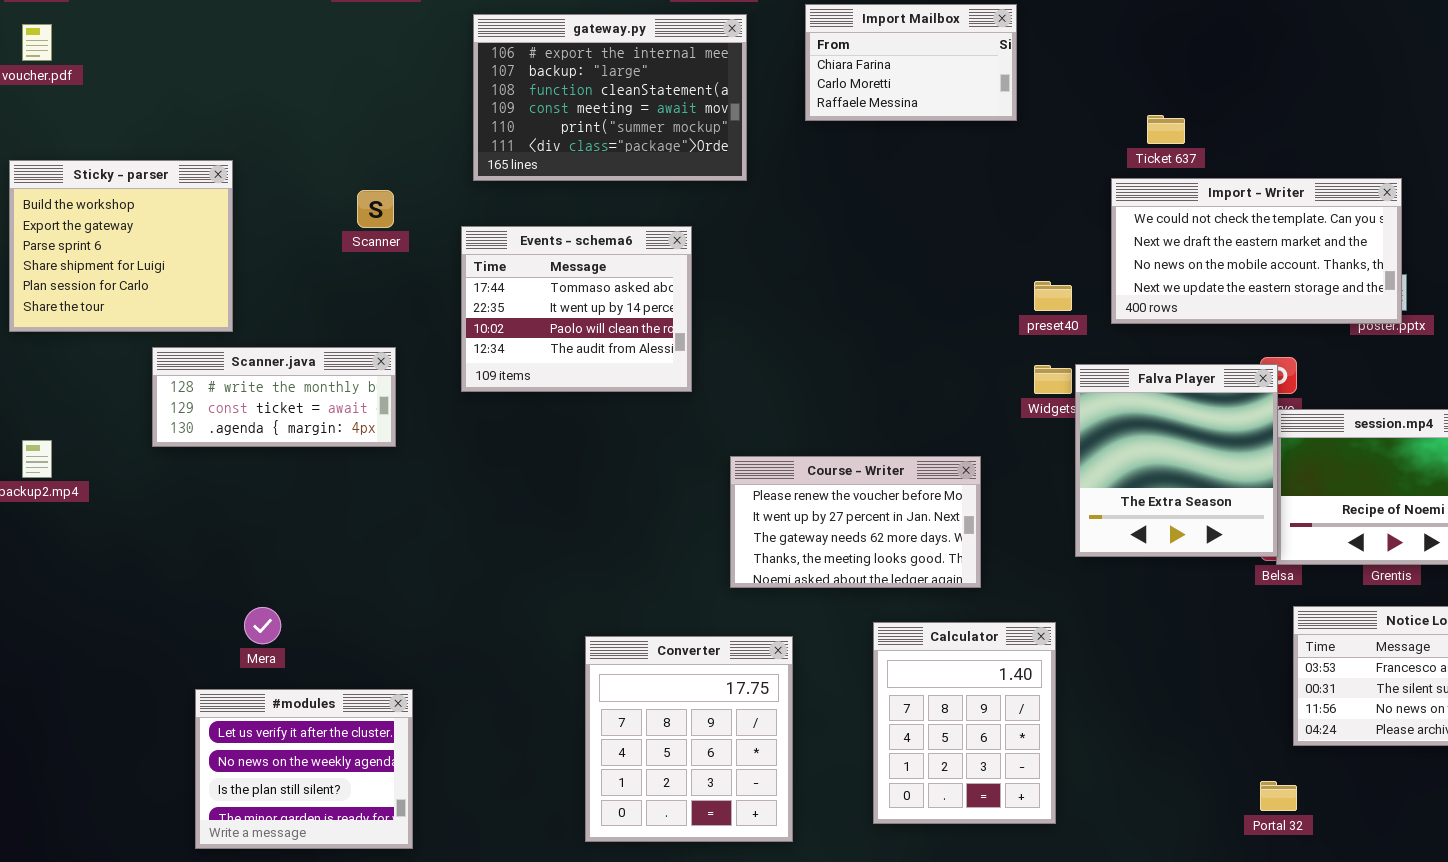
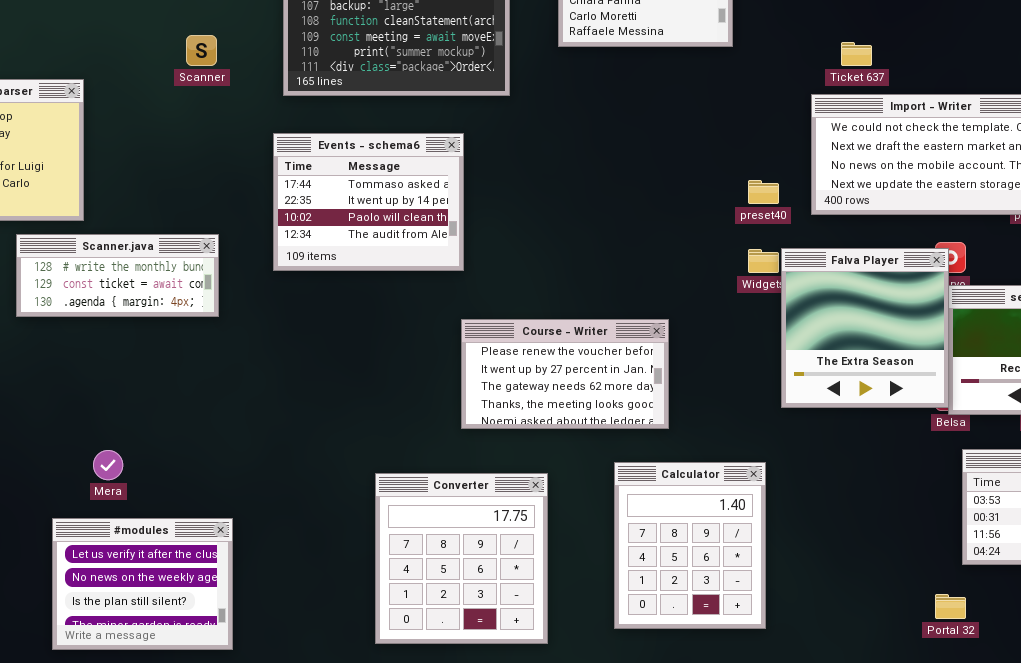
Scanner: [357,190,394,228] -> [186,35,217,66], moved
Course - Writer: [730,456,981,588] -> [461,319,669,429], moved

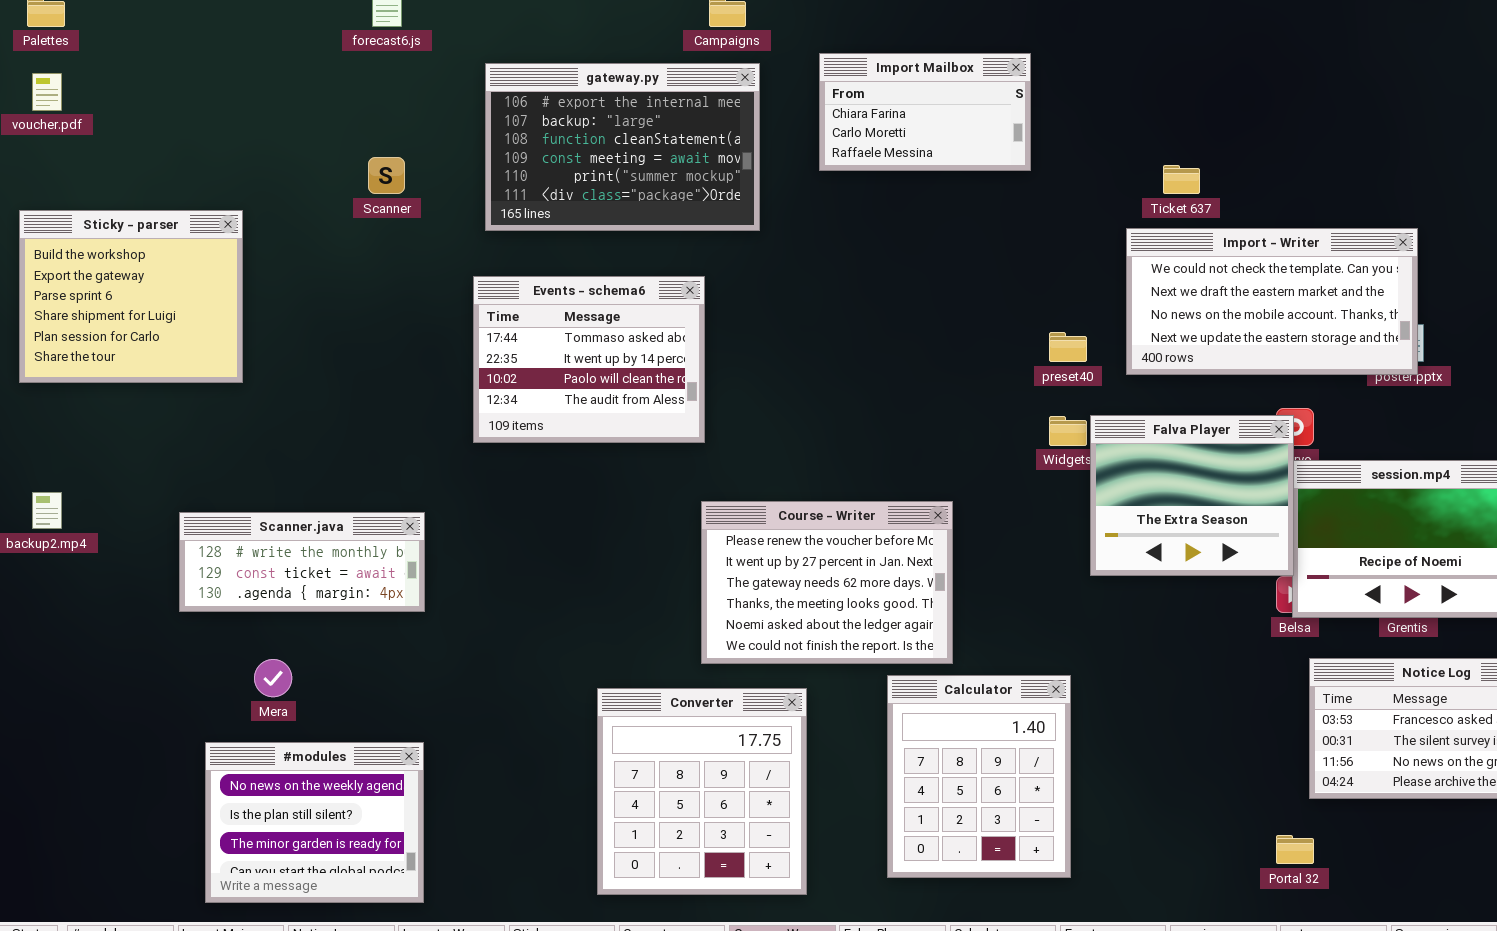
Scanner.java: [16,234,219,317] -> [179,512,425,612], moved
Falva Player: [781,248,949,408] -> [1090,415,1294,576], resized
Course - Writer: [461,319,669,429] -> [701,501,953,664], resized
#modules: [52,518,233,650] -> [205,742,424,903], scrolled down 1 row

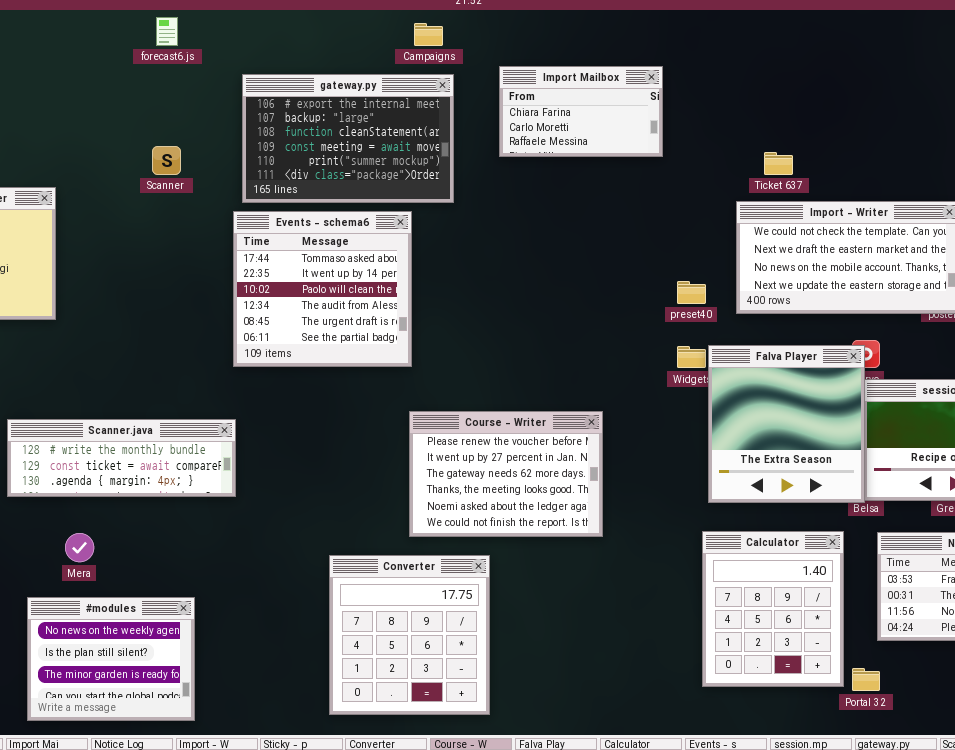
Events - schema6: [473,276,705,443] -> [233,211,412,367], resized
Falva Player: [1090,415,1294,576] -> [708,345,865,503], resized
Scanner.java: [179,512,425,612] -> [7,419,236,497], resized
Calculator: [887,675,1071,878] -> [702,531,844,687], moved

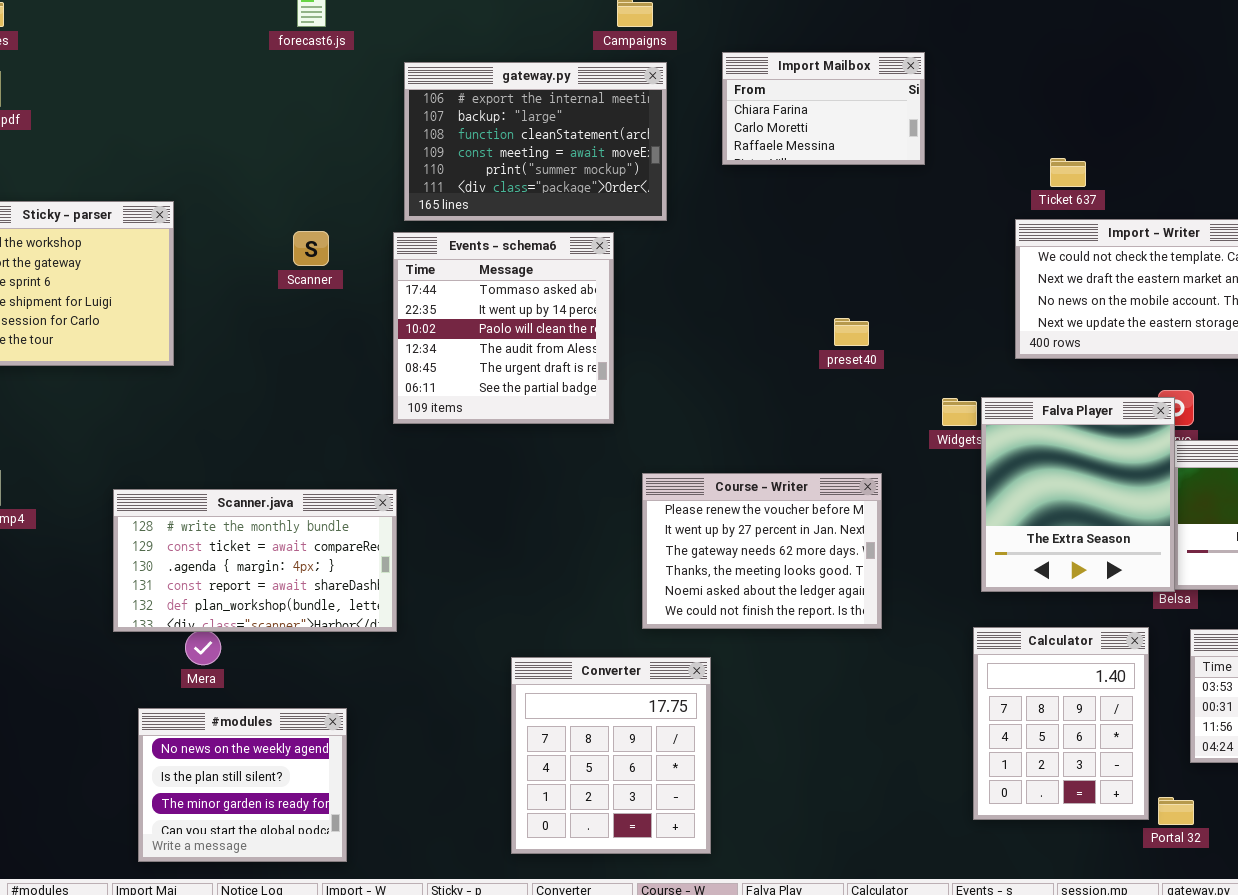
Scanner: [152,146,181,175] -> [293,231,329,266], moved
preset40: [677,281,706,304] -> [834,318,869,346], moved
Course - Writer: [409,411,603,537] -> [642,473,882,629], moved
Scanner.java: [7,419,236,497] -> [113,489,397,632], resized

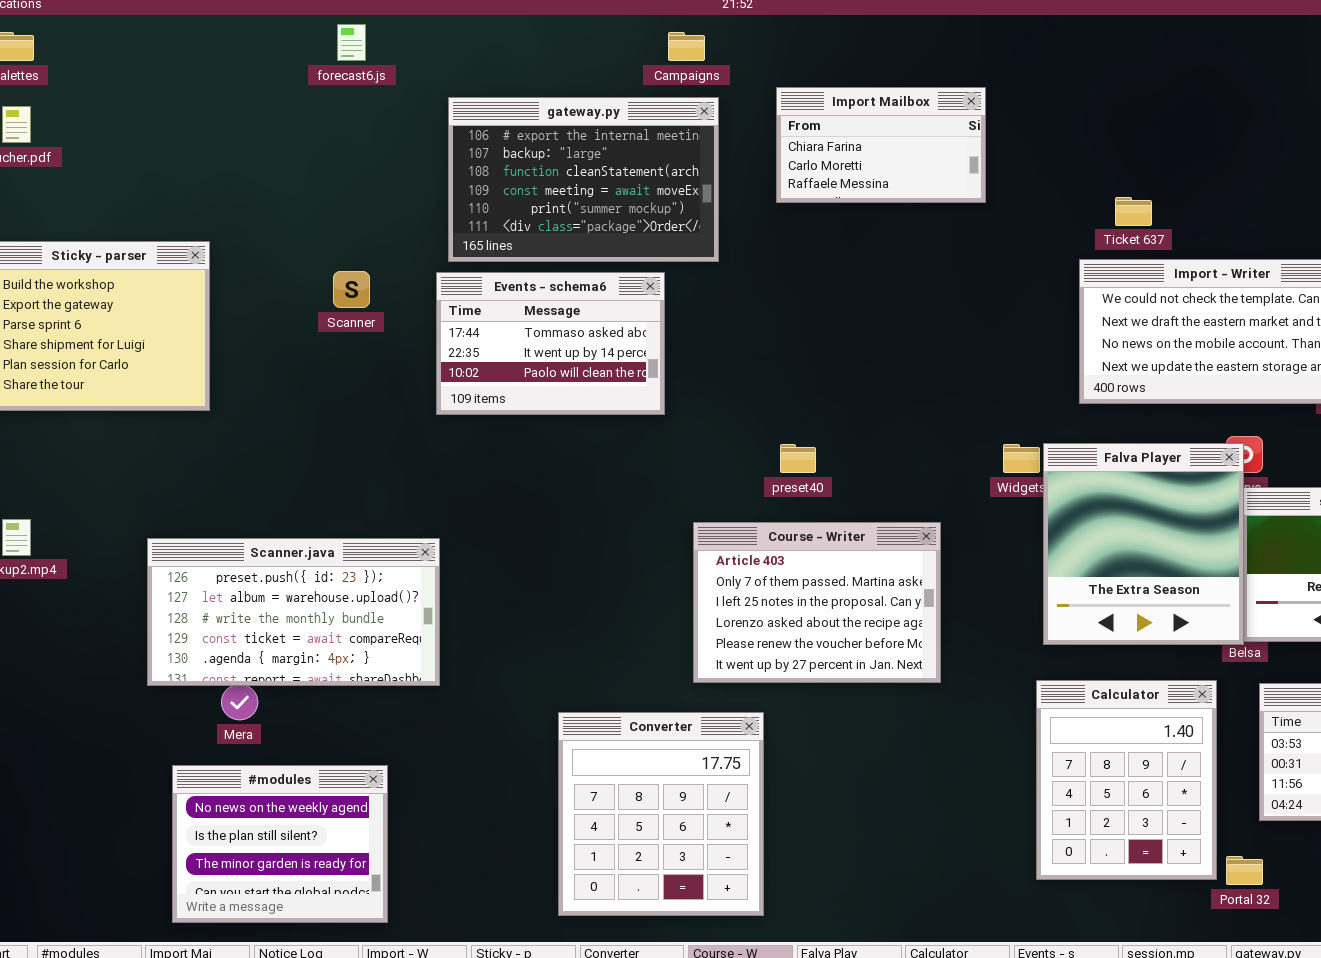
Events - schema6: [393,232,614,424] -> [436,272,665,415], resized
preset40: [834,318,869,346] -> [780,444,816,473], moved
Course - Writer: [642,473,882,629] -> [693,522,941,683], scrolled up 4 rows
Scanner.java: [113,489,397,632] -> [147,538,440,686], scrolled up 2 rows

